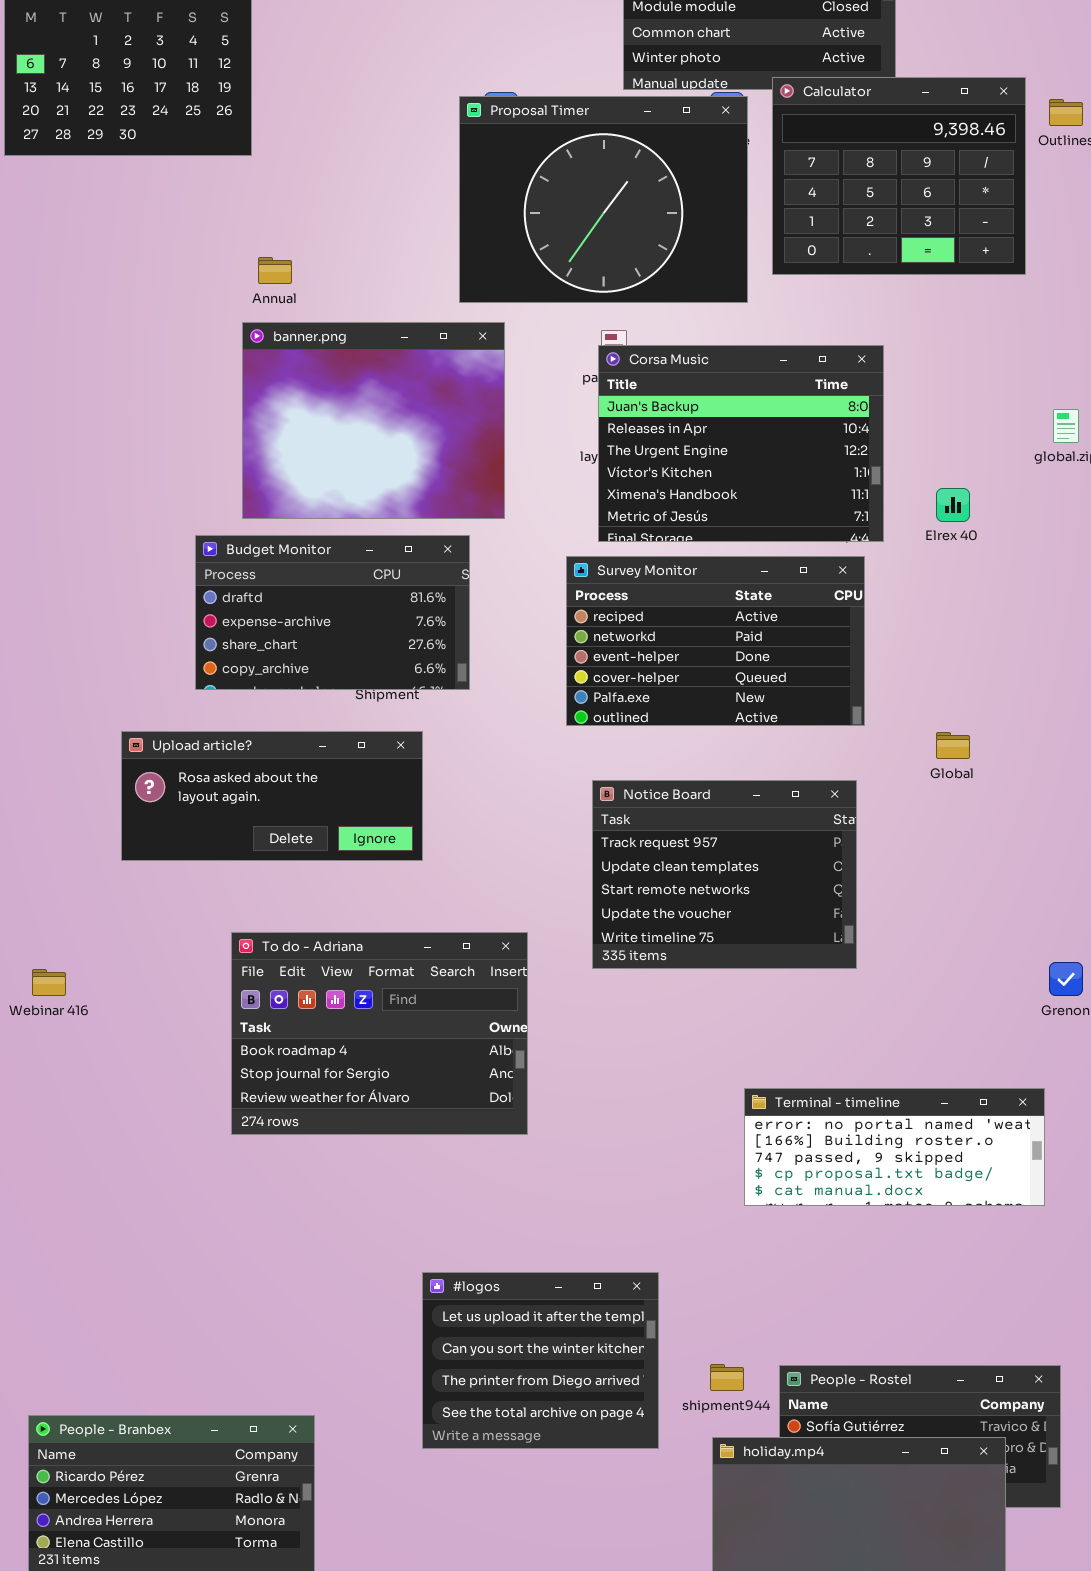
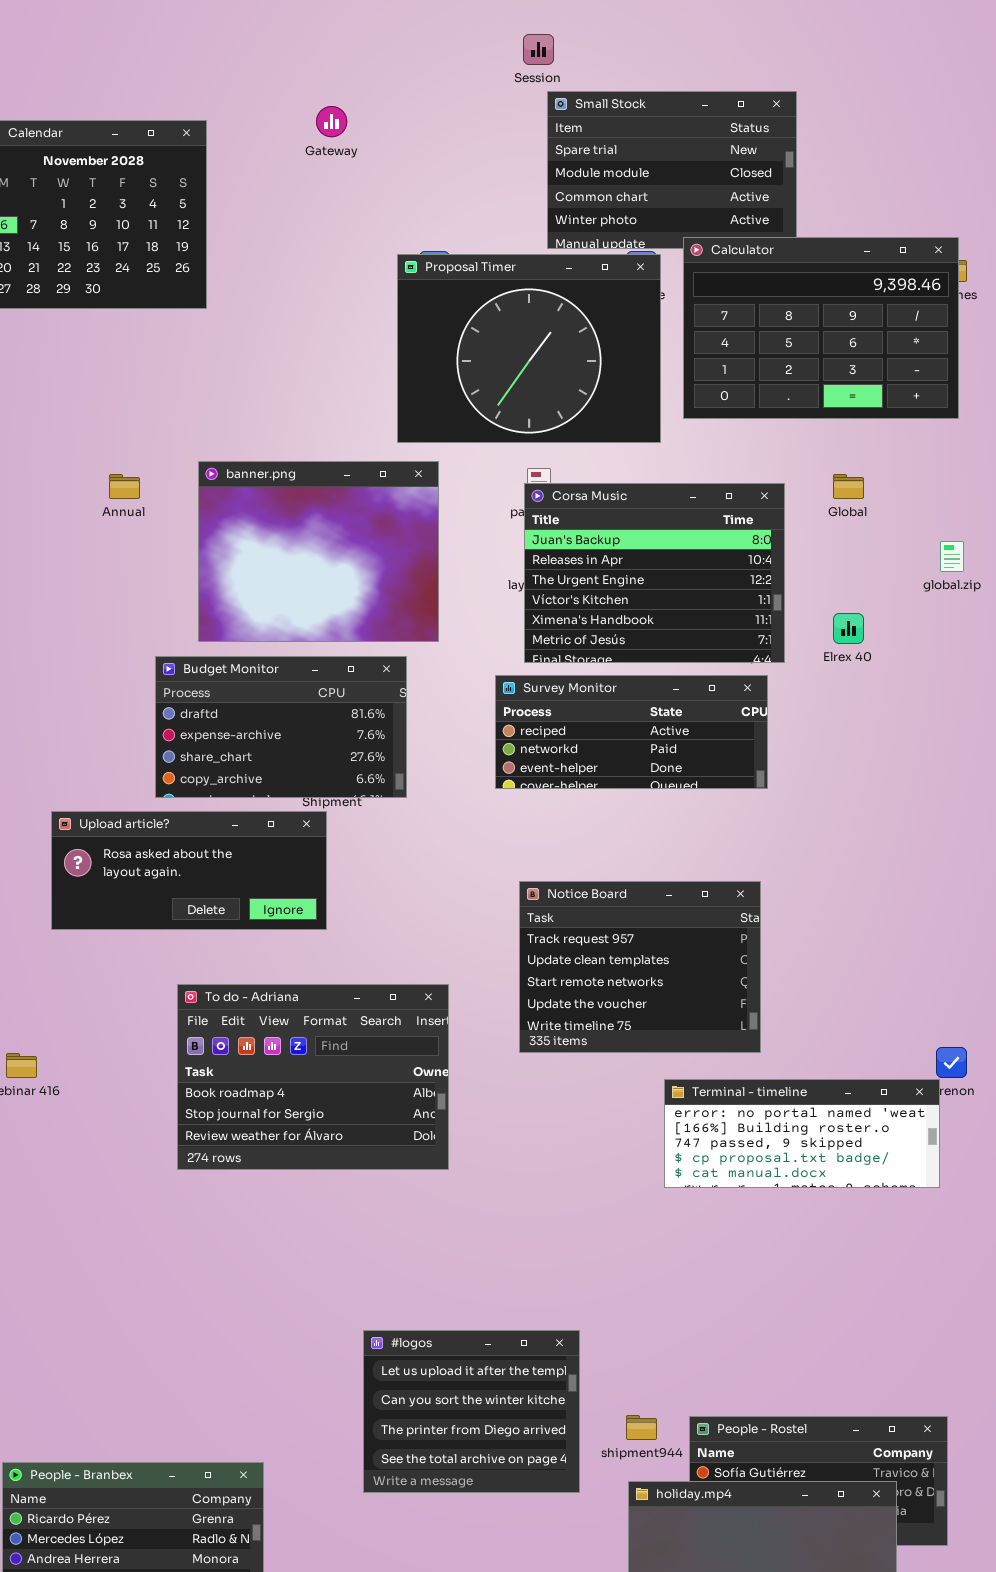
Calculator: [772,77,1026,275] -> [683,237,959,419], resized
Annual: [258,257,292,284] -> [109,474,140,499], moved
Survey Monitor: [566,556,865,726] -> [495,675,768,789], resized
Upload article?: [121,731,423,861] -> [51,811,327,930], moved
Global: [936,732,970,759] -> [833,474,864,499], moved
To do - Adriana: [231,932,528,1135] -> [177,984,449,1170], moved
Terminal - timeline: [744,1088,1045,1206] -> [664,1079,940,1188], moved

